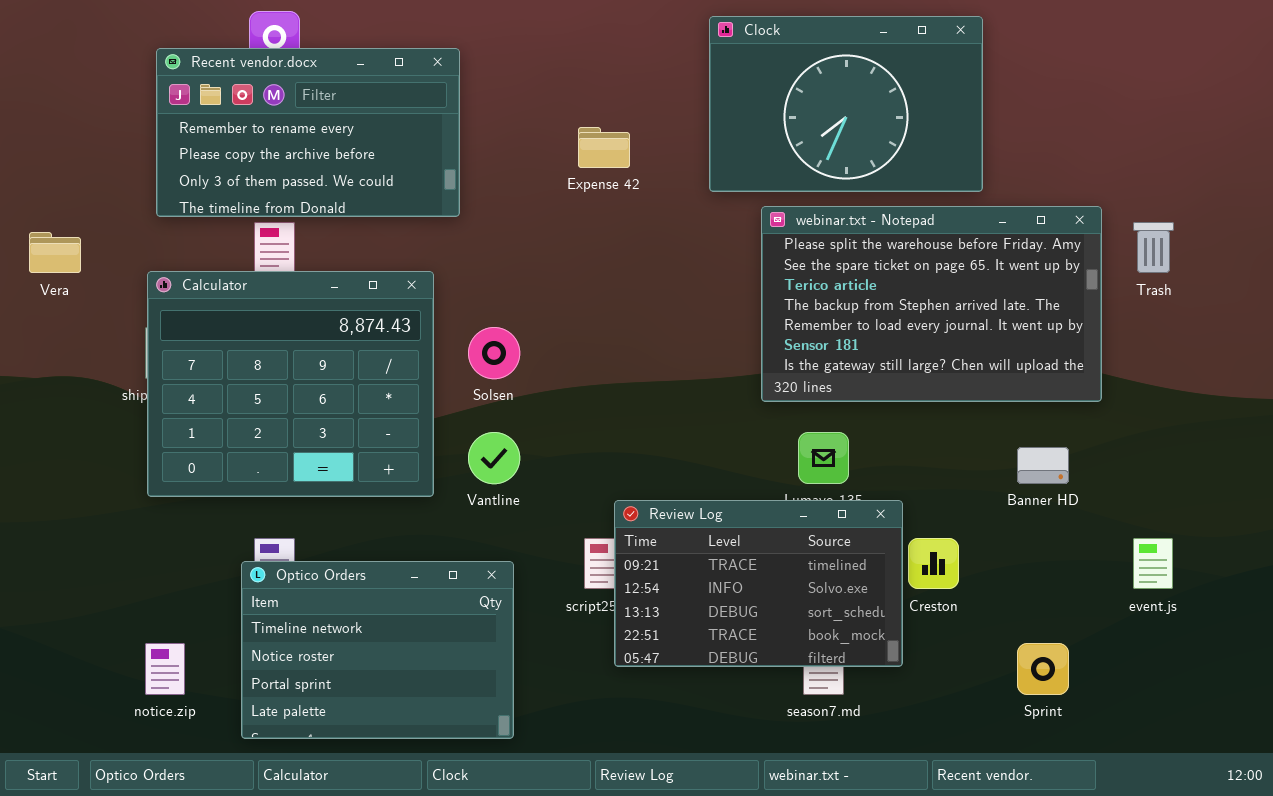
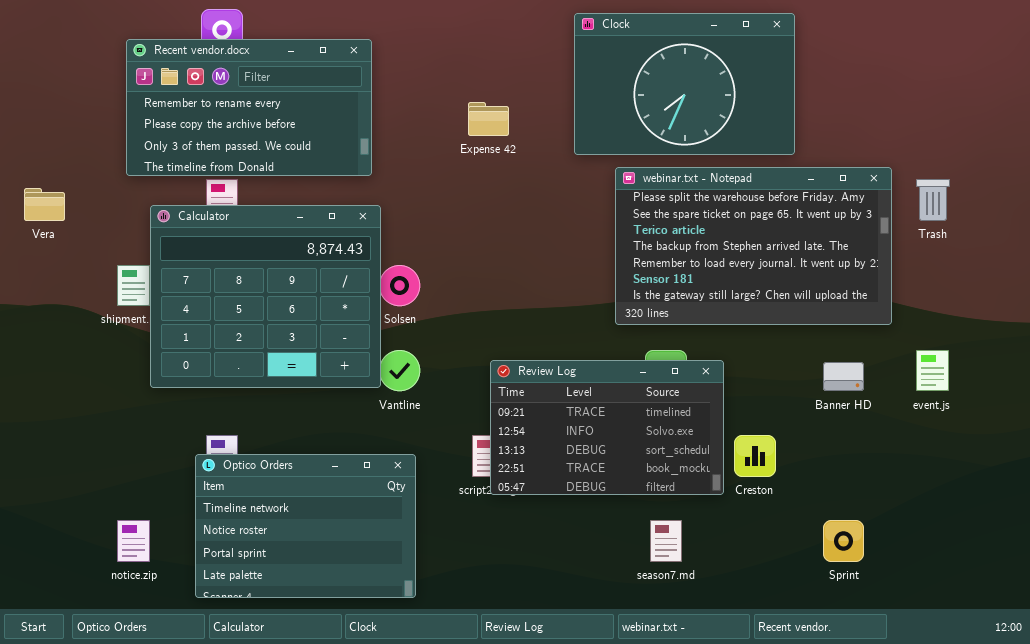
Calculator: [147,271,434,497] -> [150,205,381,388], moved
Review Log: [614,500,903,667] -> [490,360,724,495], moved
event.js: [1133,538,1173,589] -> [916,350,949,391], moved

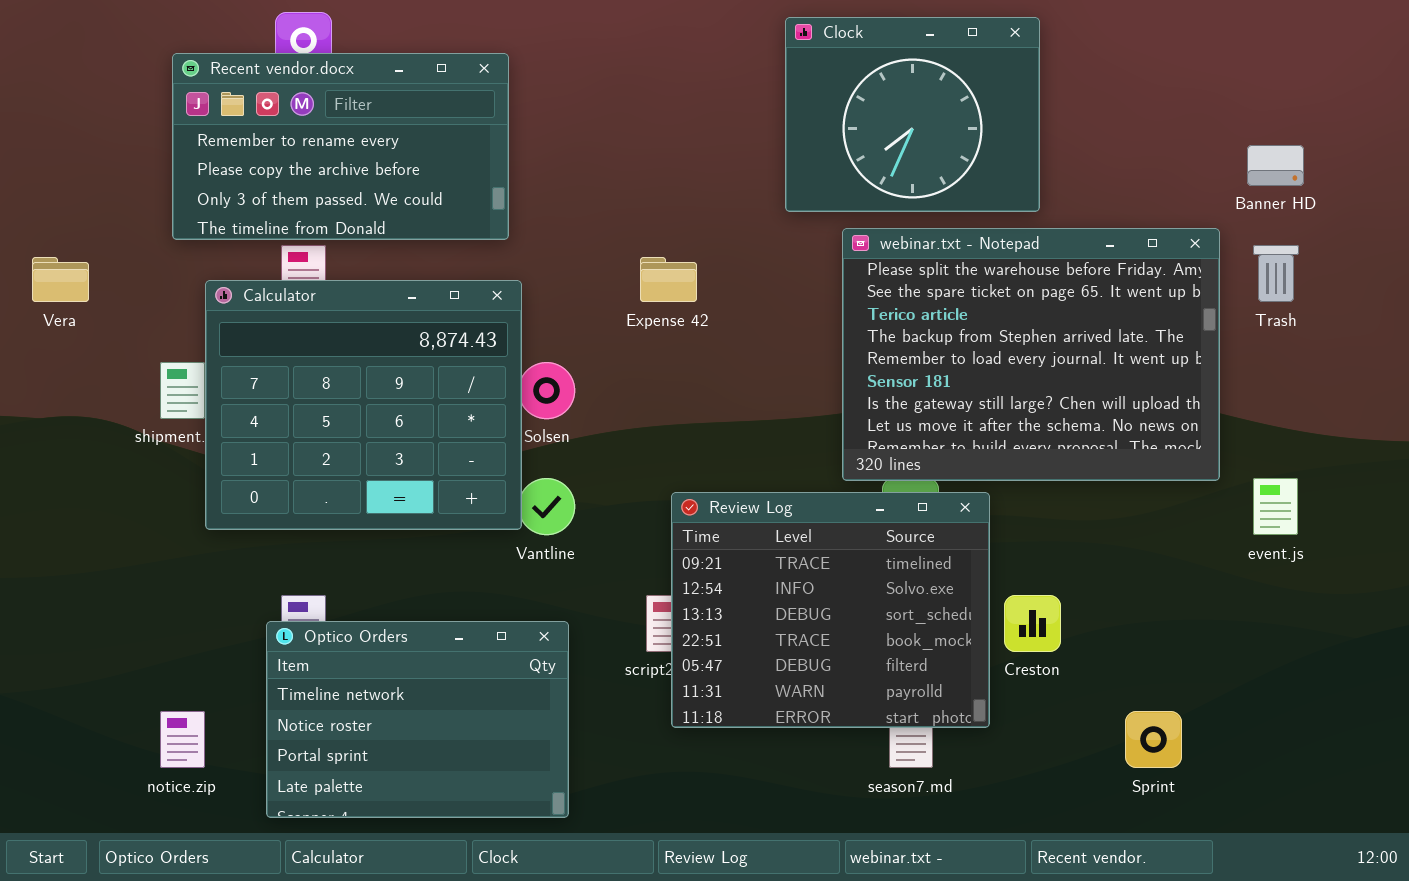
Clock: [574,13,795,155] -> [785,17,1040,212], resized
Expense 42: [468,102,509,136] -> [640,257,697,302], moved
webinar.txt - Notepad: [615,167,892,325] -> [842,228,1220,481], resized
Review Log: [490,360,724,495] -> [671,492,990,728], resized
Banner HD: [823,362,864,391] -> [1247,145,1304,186], moved

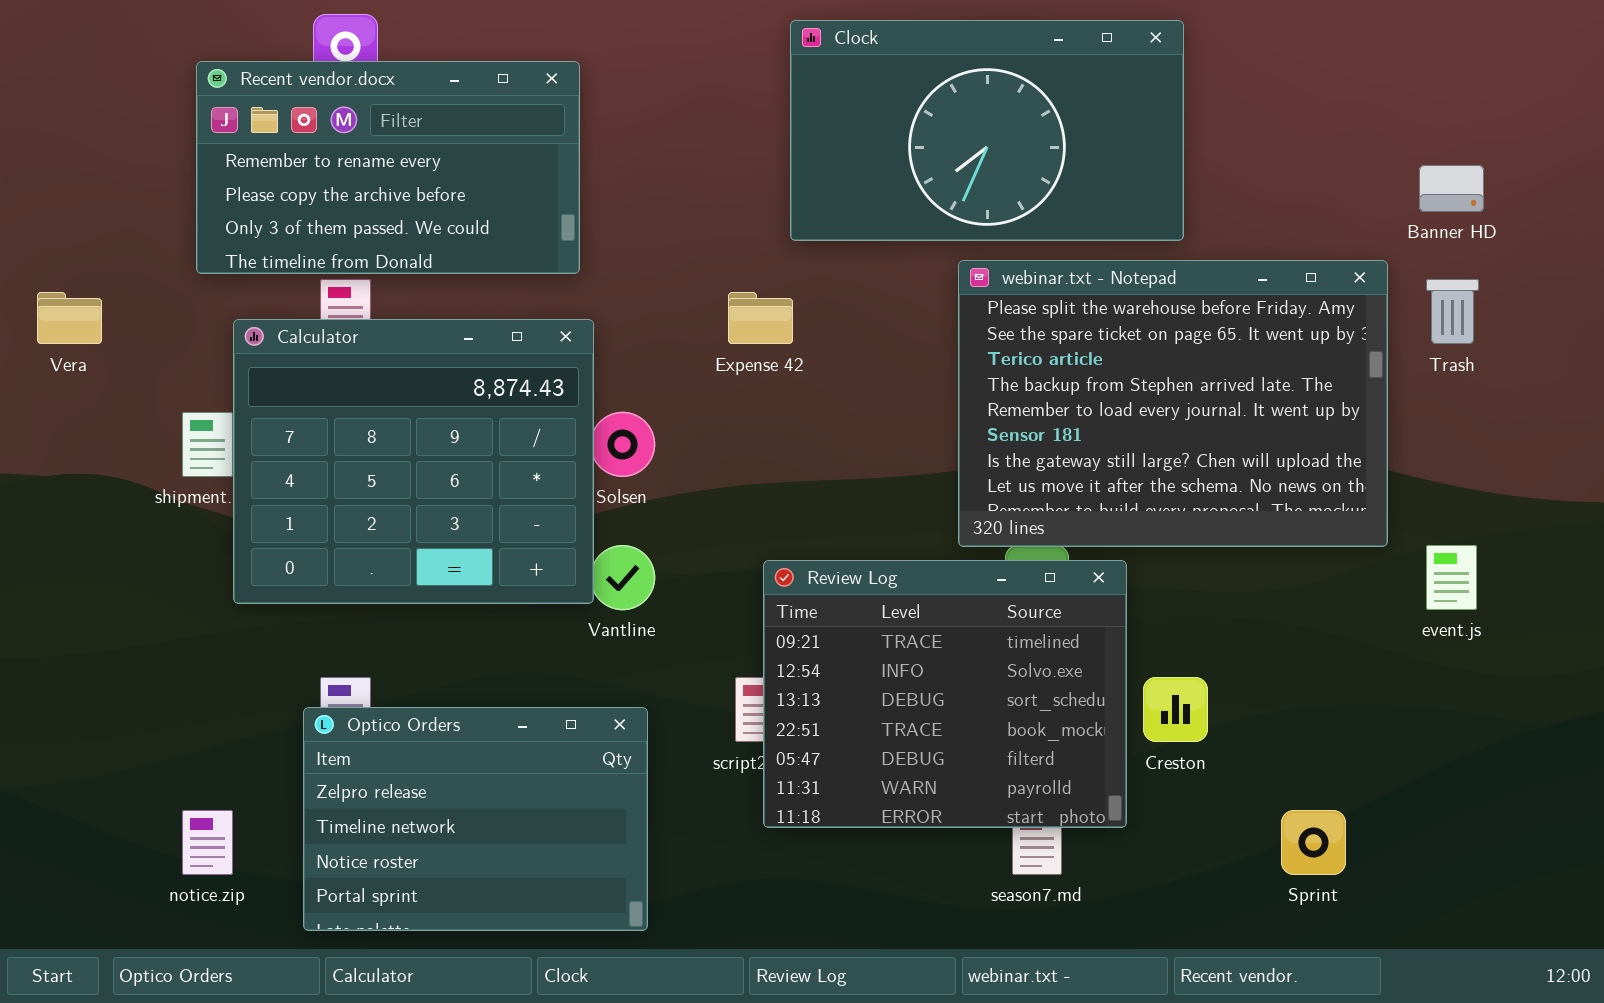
Clock: [785,17,1040,212] -> [790,20,1184,241], resized
Optico Orders: [266,621,569,818] -> [303,707,648,931], scrolled up 1 row

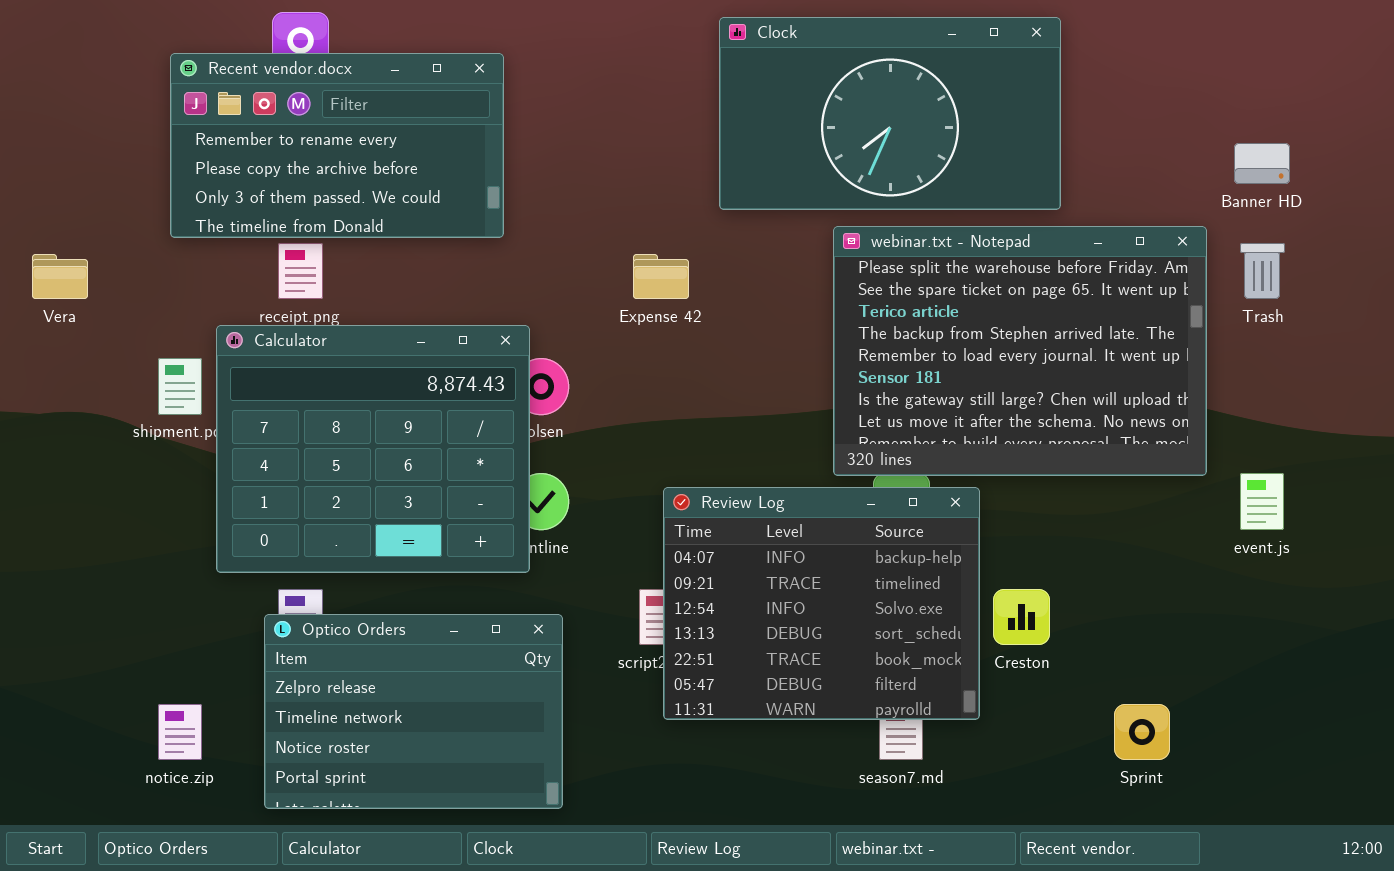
Clock: [790,20,1184,241] -> [719,17,1061,210], moved
Calculator: [233,319,594,604] -> [216,325,530,573], moved
Review Log: [763,560,1127,828] -> [663,487,980,720], scrolled up 1 row

